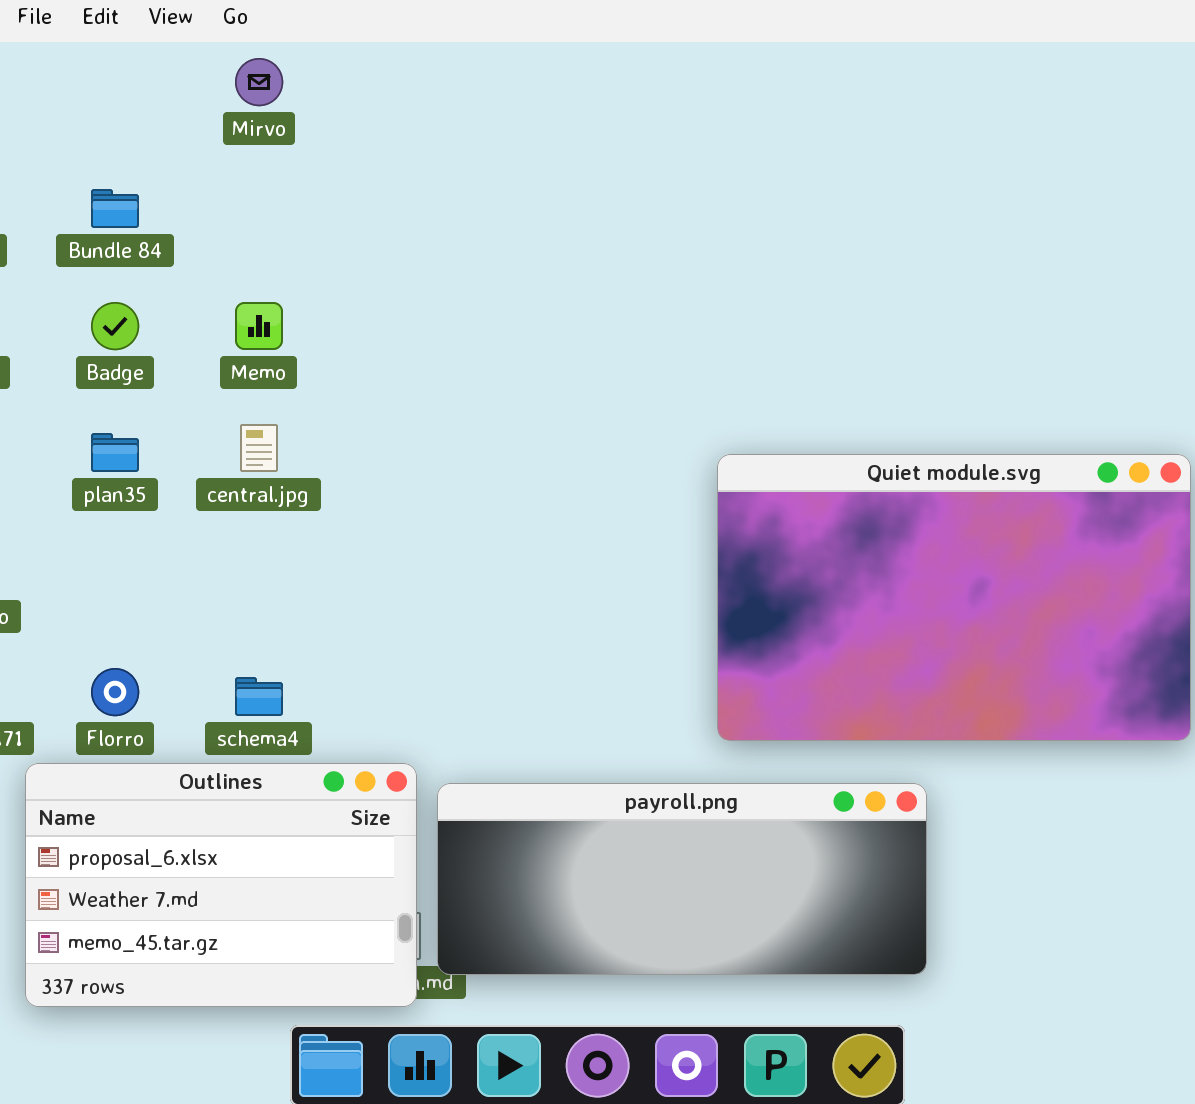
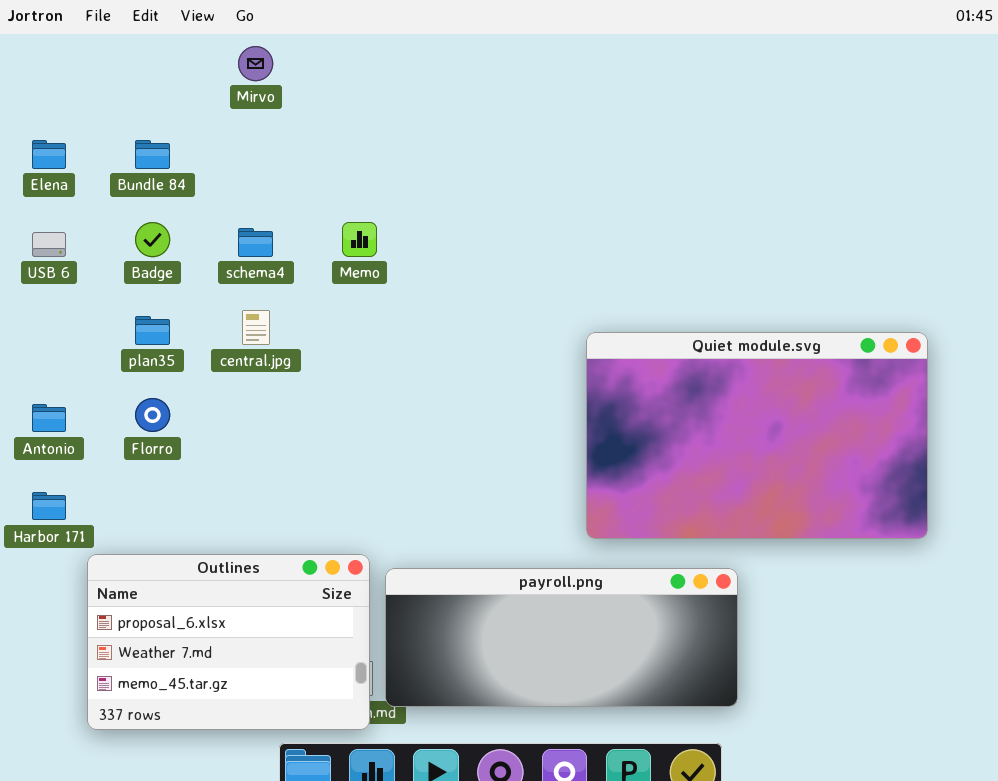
Memo: [235,302,283,350] -> [342,222,377,257], moved
Florro: [91,668,139,716] -> [135,398,170,432], moved
schema4: [235,677,283,716] -> [238,228,273,257], moved

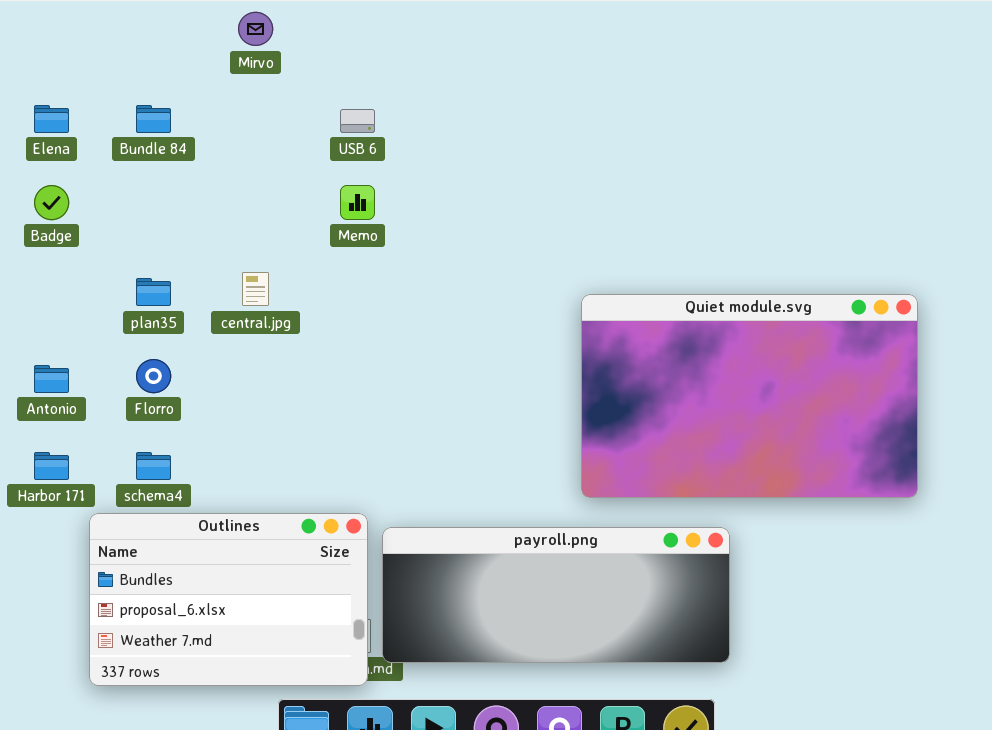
Badge: [135,222,170,257] -> [34,185,69,220], moved
schema4: [238,228,273,257] -> [136,452,171,480], moved
USB 6: [32,232,66,257] -> [340,109,375,133], moved
Outlines: [87,554,370,730] -> [89,513,368,686], scrolled up 1 row

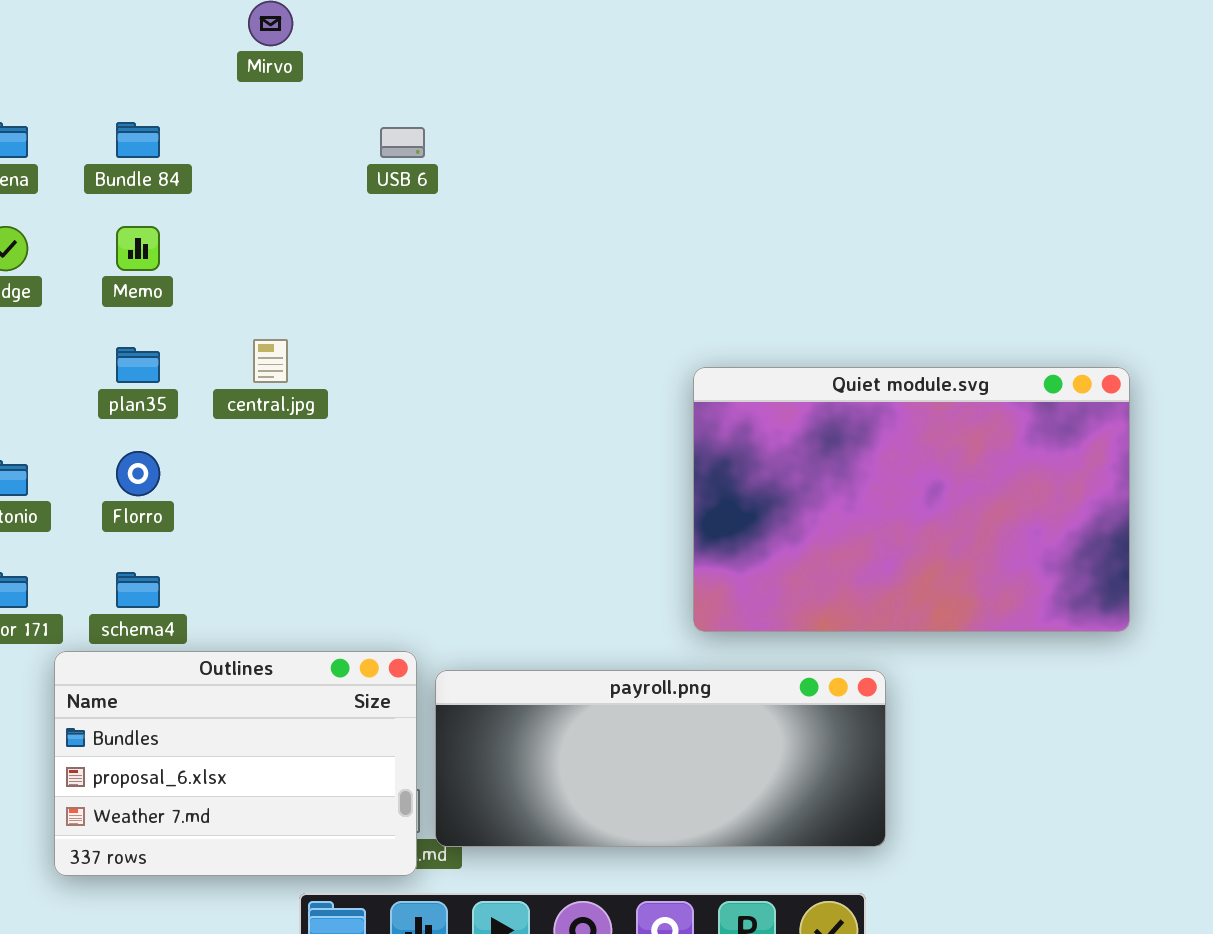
Memo: [340,185,375,220] -> [116,226,160,271], moved

